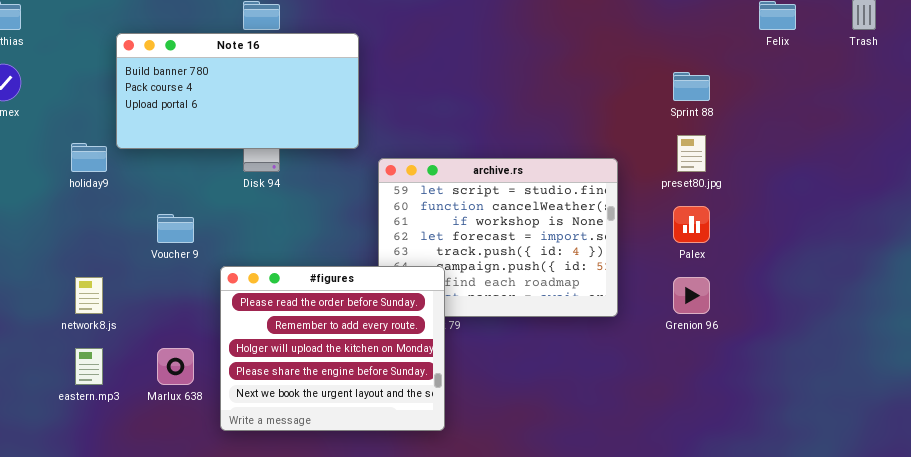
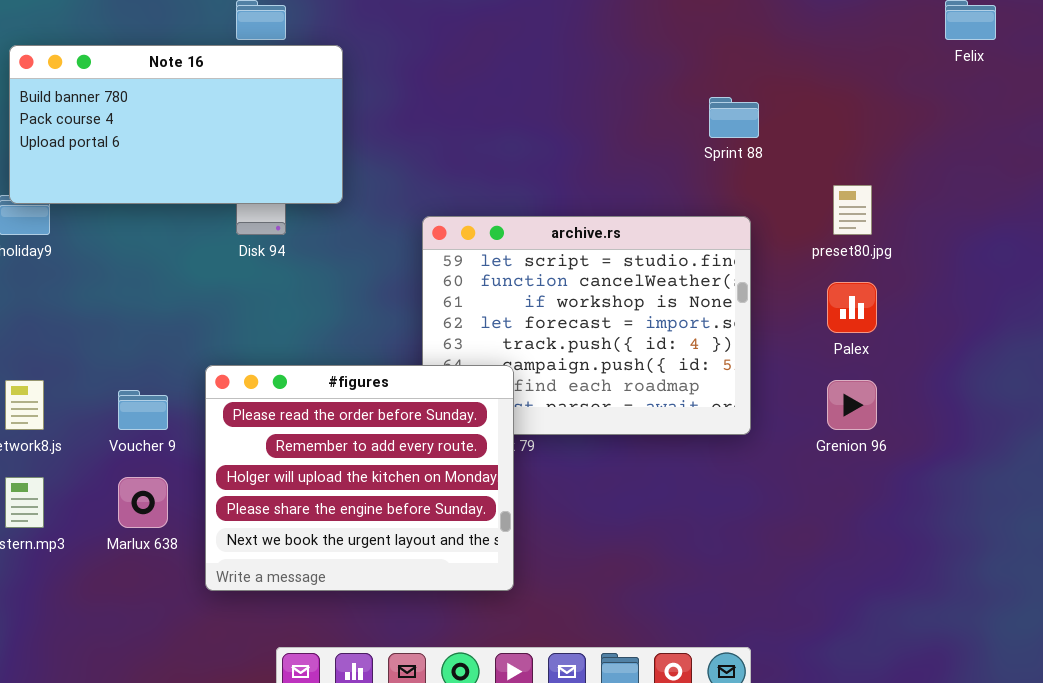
Note 16: [116,33,359,149] -> [9,45,343,204], moved
Sprint 88: [673,72,710,101] -> [709,97,759,138], moved
Voucher 9: [157,214,194,243] -> [118,390,168,430], moved

